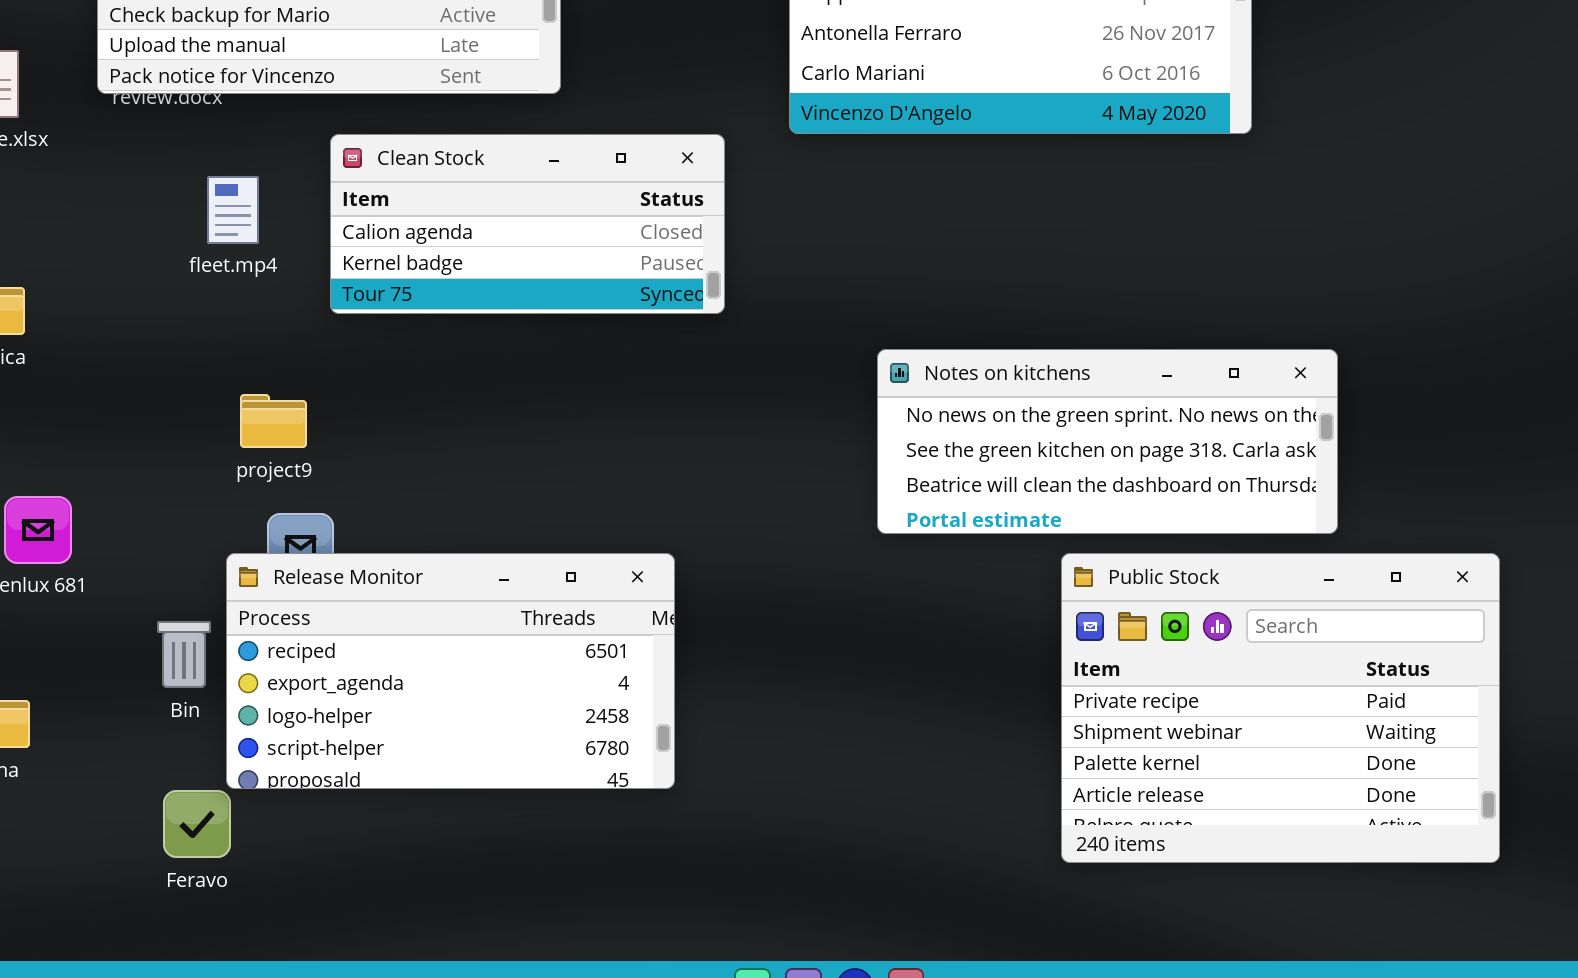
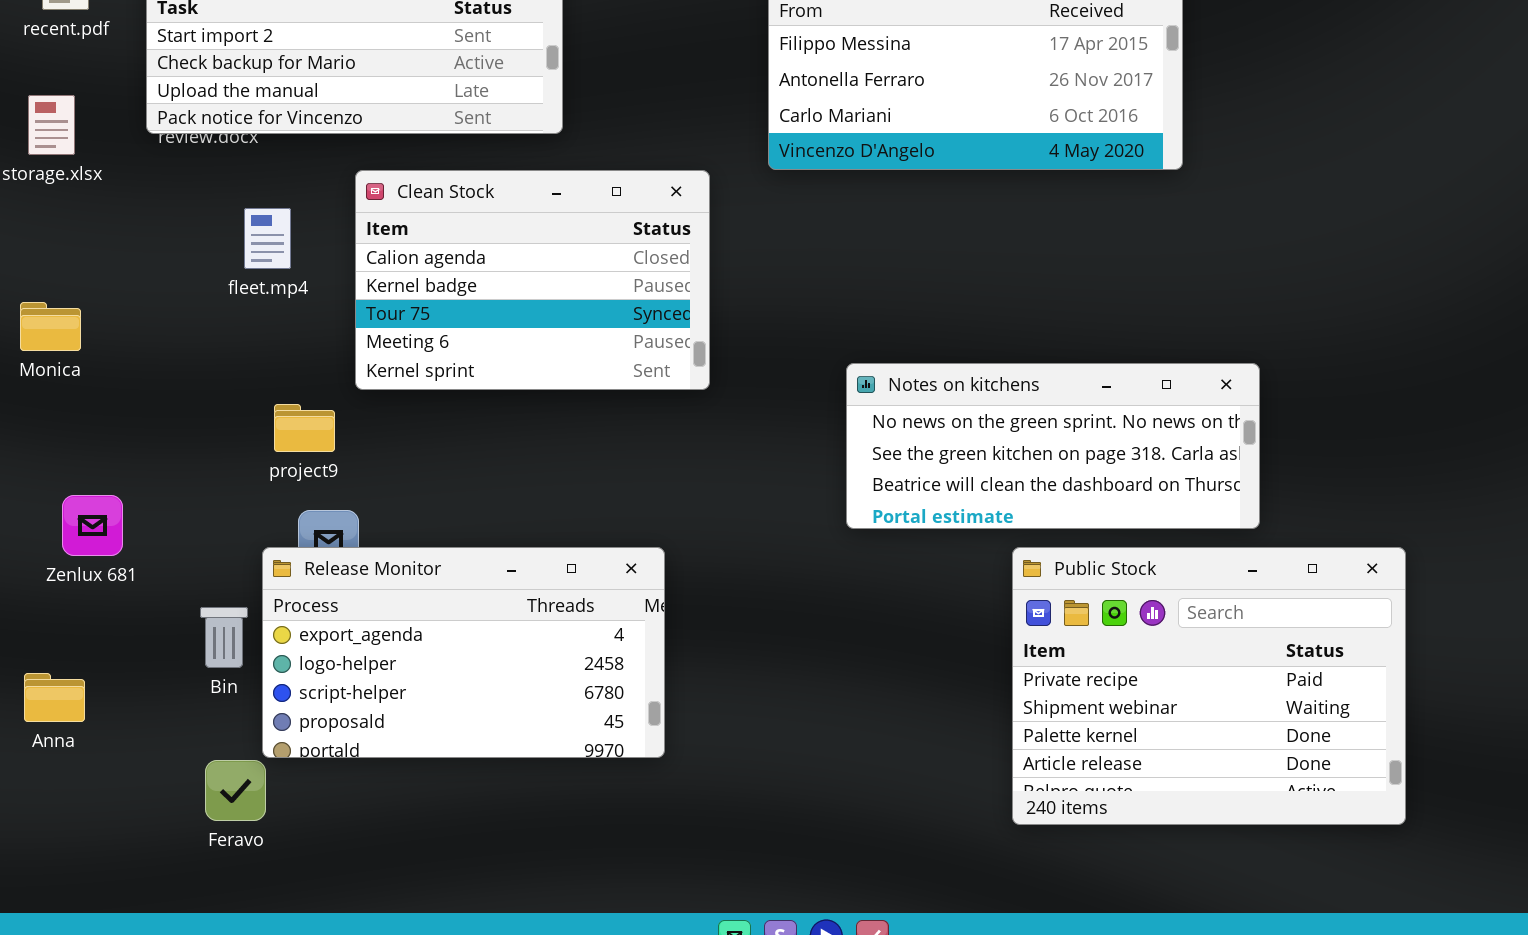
Clean Stock: [330,134,725,314] -> [355,170,710,390], resized
Release Monitor: [226,553,675,789] -> [262,547,665,758], scrolled down 1 row

